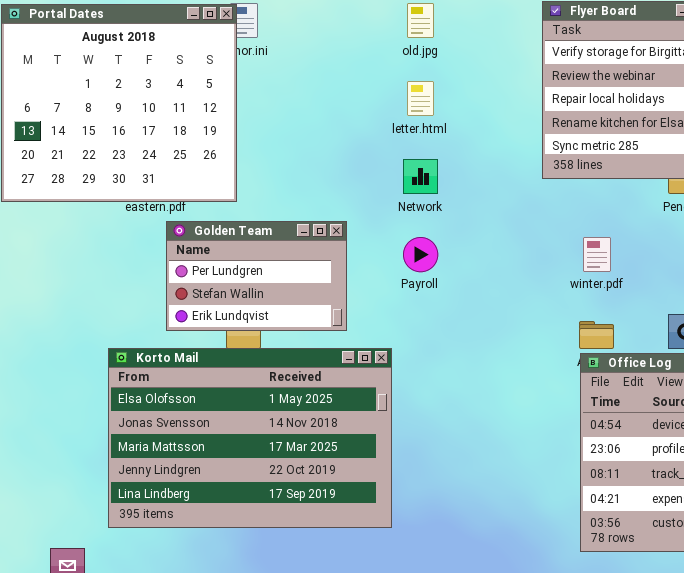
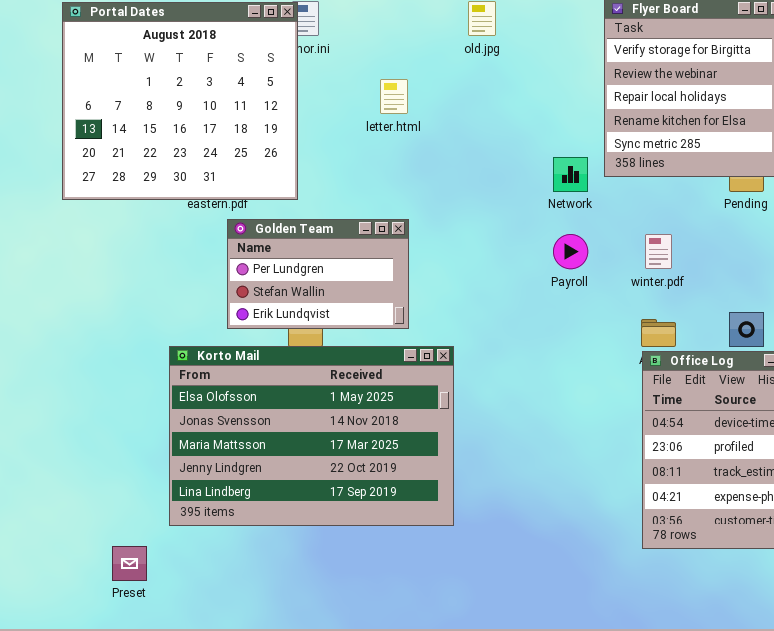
letter.html: [407,81,434,116] -> [380,79,408,114], moved
Network: [403,159,438,194] -> [553,157,588,192], moved
Payroll: [403,237,438,272] -> [553,234,588,269], moved

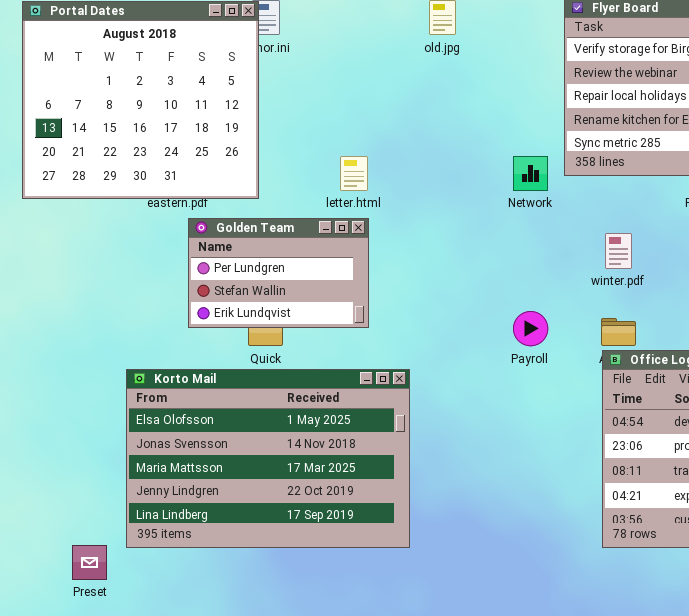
letter.html: [380,79,408,114] -> [340,156,368,191], moved
Payroll: [553,234,588,269] -> [513,311,548,346], moved
Korto Mail: [169,346,454,526] -> [126,369,410,548], moved

